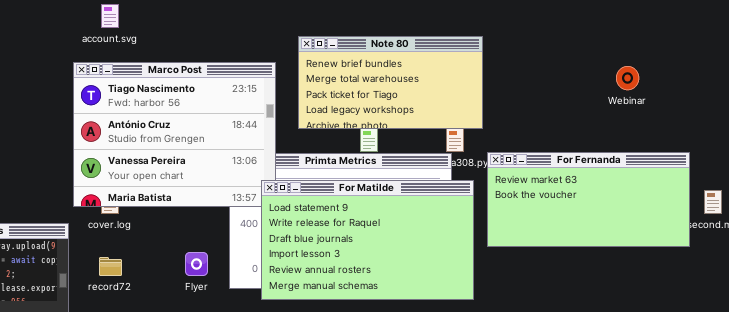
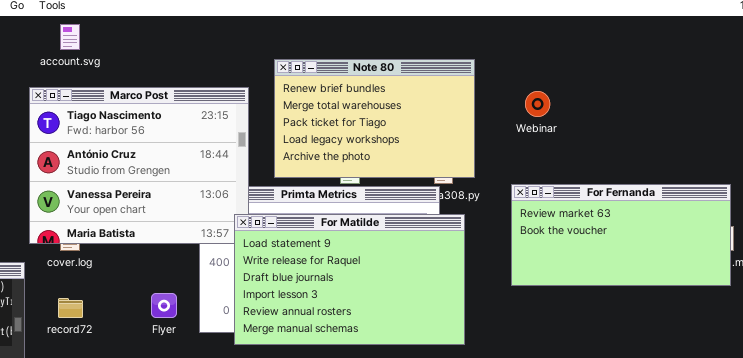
Note 80: [298,36,483,129] -> [274,59,475,178], resized
Webinar: [616,66,639,90] -> [525,91,550,117], moved
For Fernanda: [487,152,690,247] -> [511,184,731,286], moved

